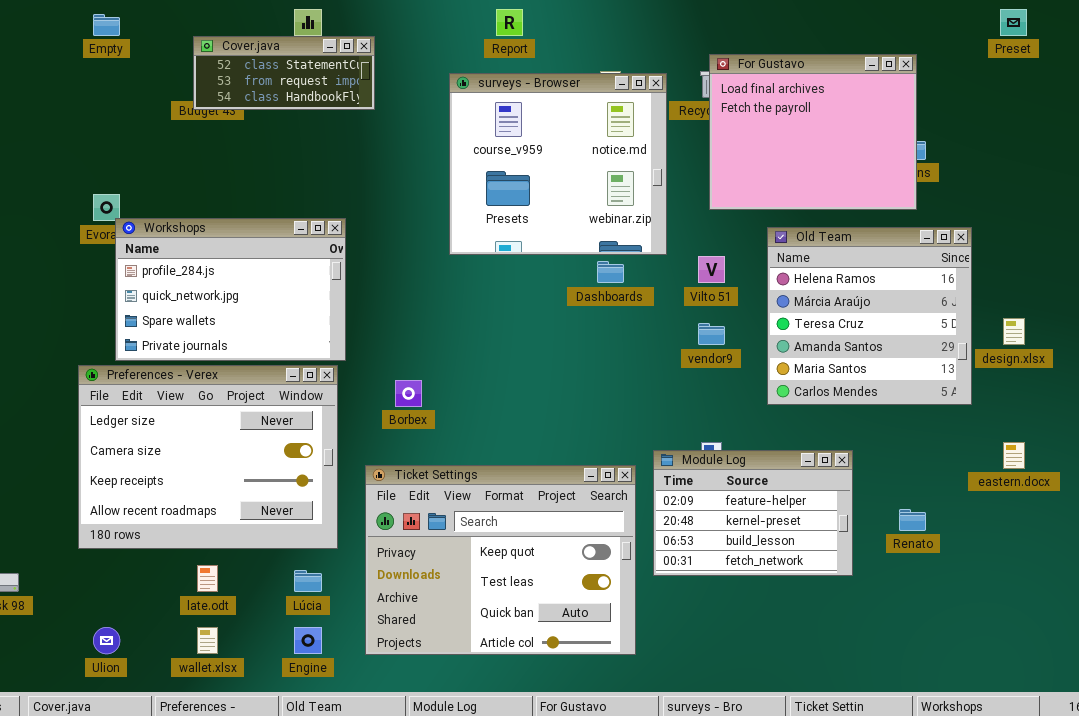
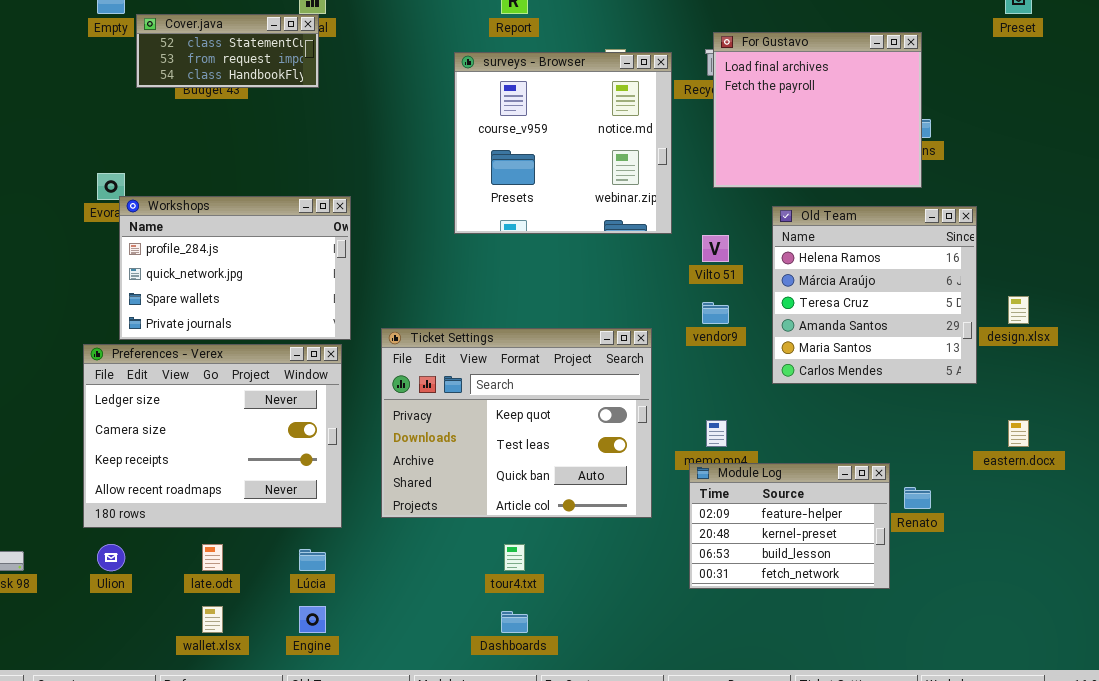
Cover.java: [193,36,375,110] -> [136,14,319,88], moved
Dashboards: [597,261,624,283] -> [501,611,528,633], moved
Module Log: [653,450,853,576] -> [689,463,890,589], moved
Ticket Settings: [365,465,636,655] -> [381,328,652,518], moved
Ulion: [93,627,120,654] -> [97,544,125,571], moved

